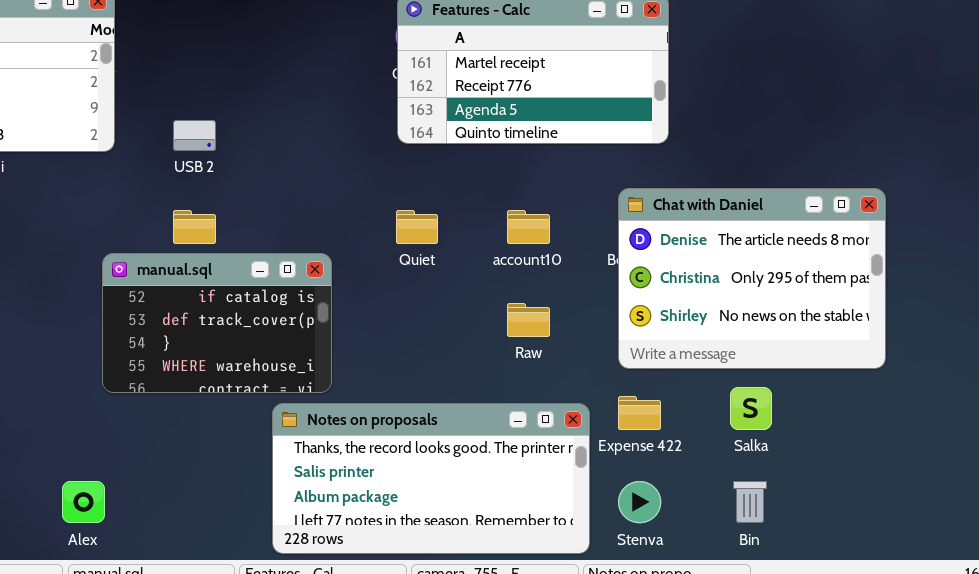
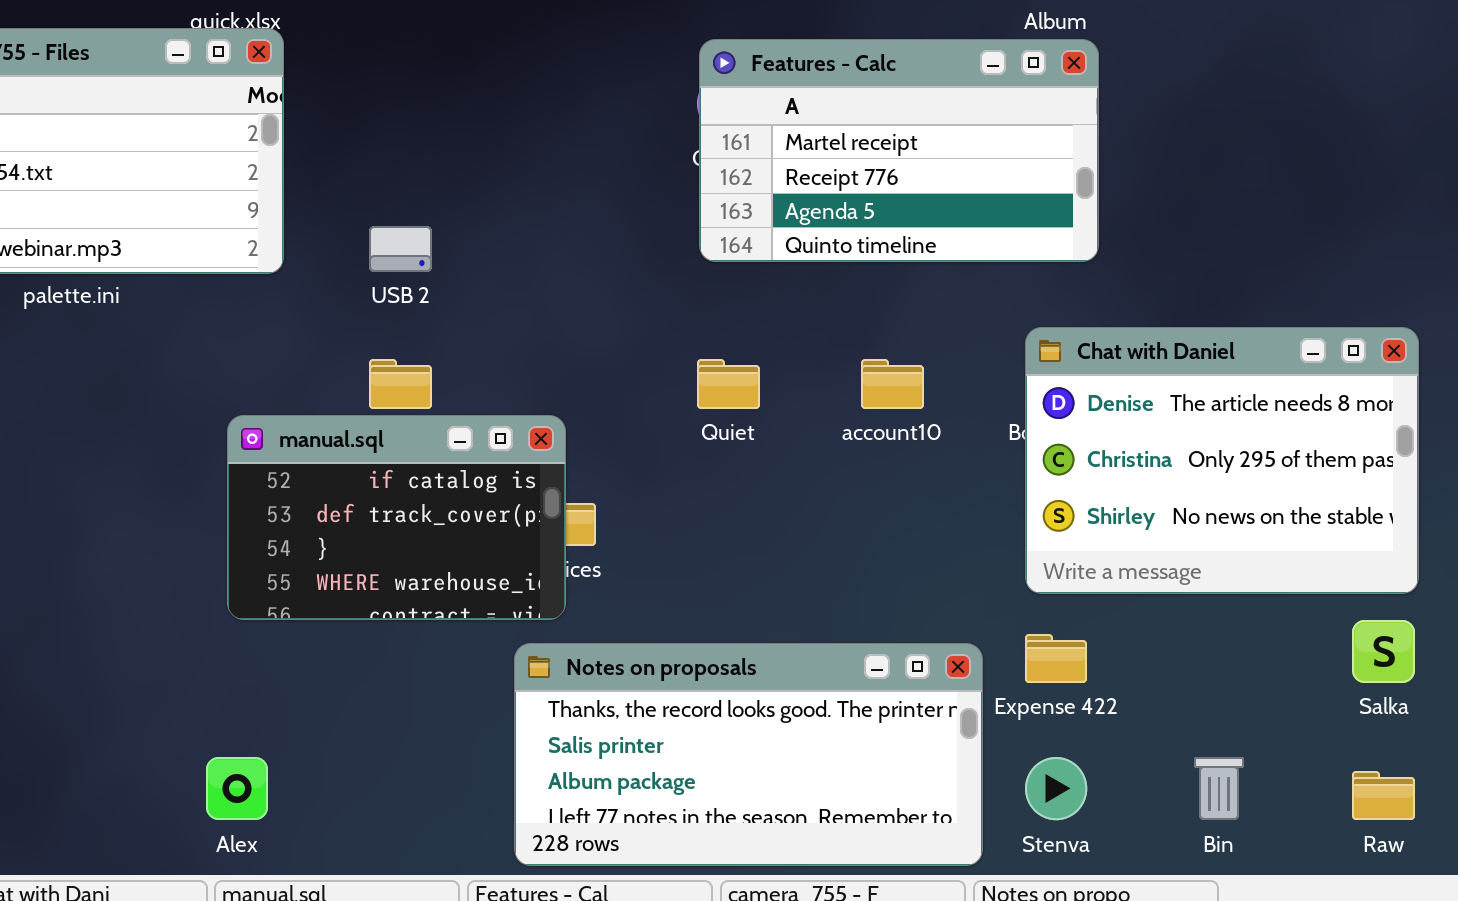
manual.sql: [102,253,332,393] -> [227,415,566,620], moved
Raw: [507,303,550,337] -> [1352,771,1415,820], moved
Salka: [730,387,772,430] -> [1352,620,1415,683], moved

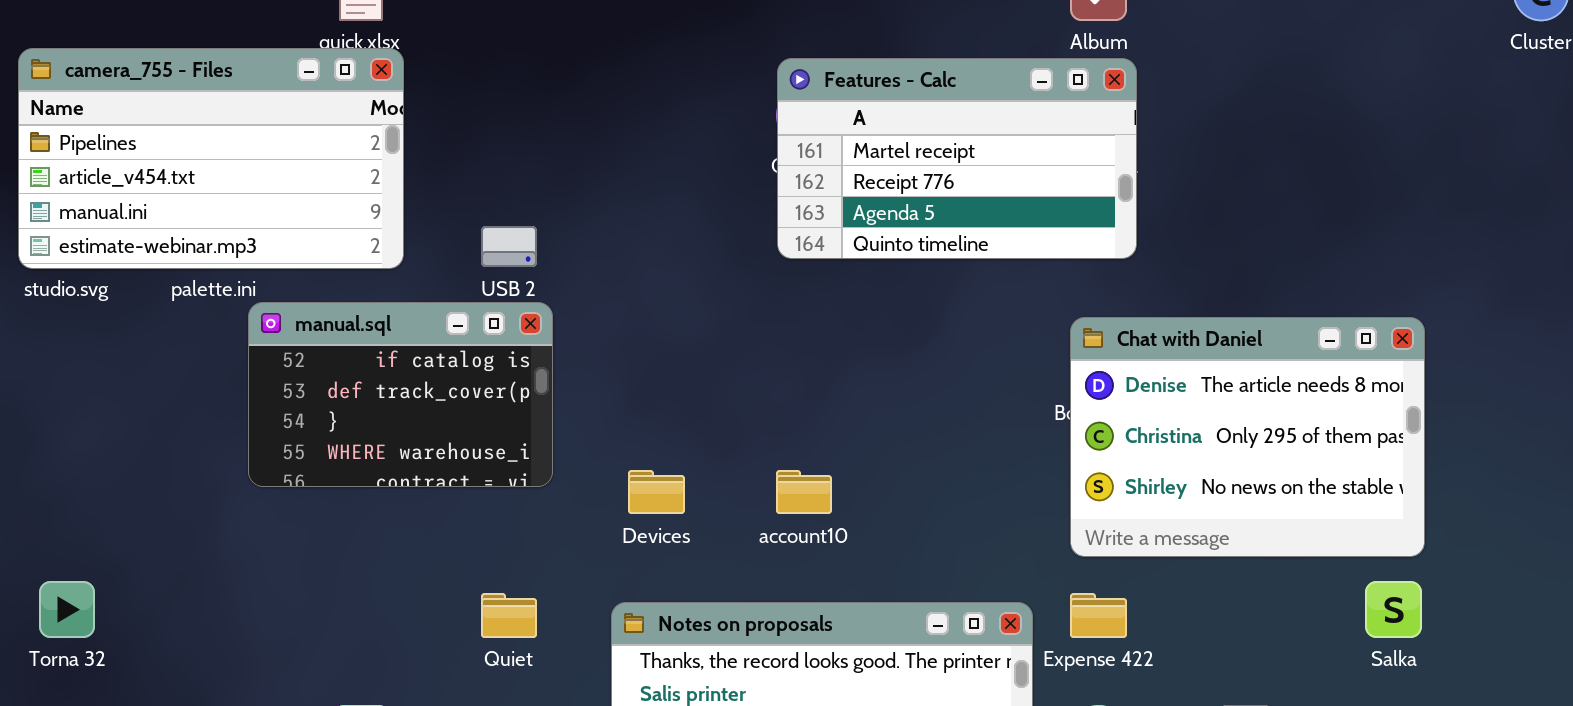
Quiet: [697,359,760,409] -> [481,593,537,638], moved
account10: [861,359,924,409] -> [776,470,832,514], moved
manual.sql: [227,415,566,620] -> [248,302,553,487], moved

